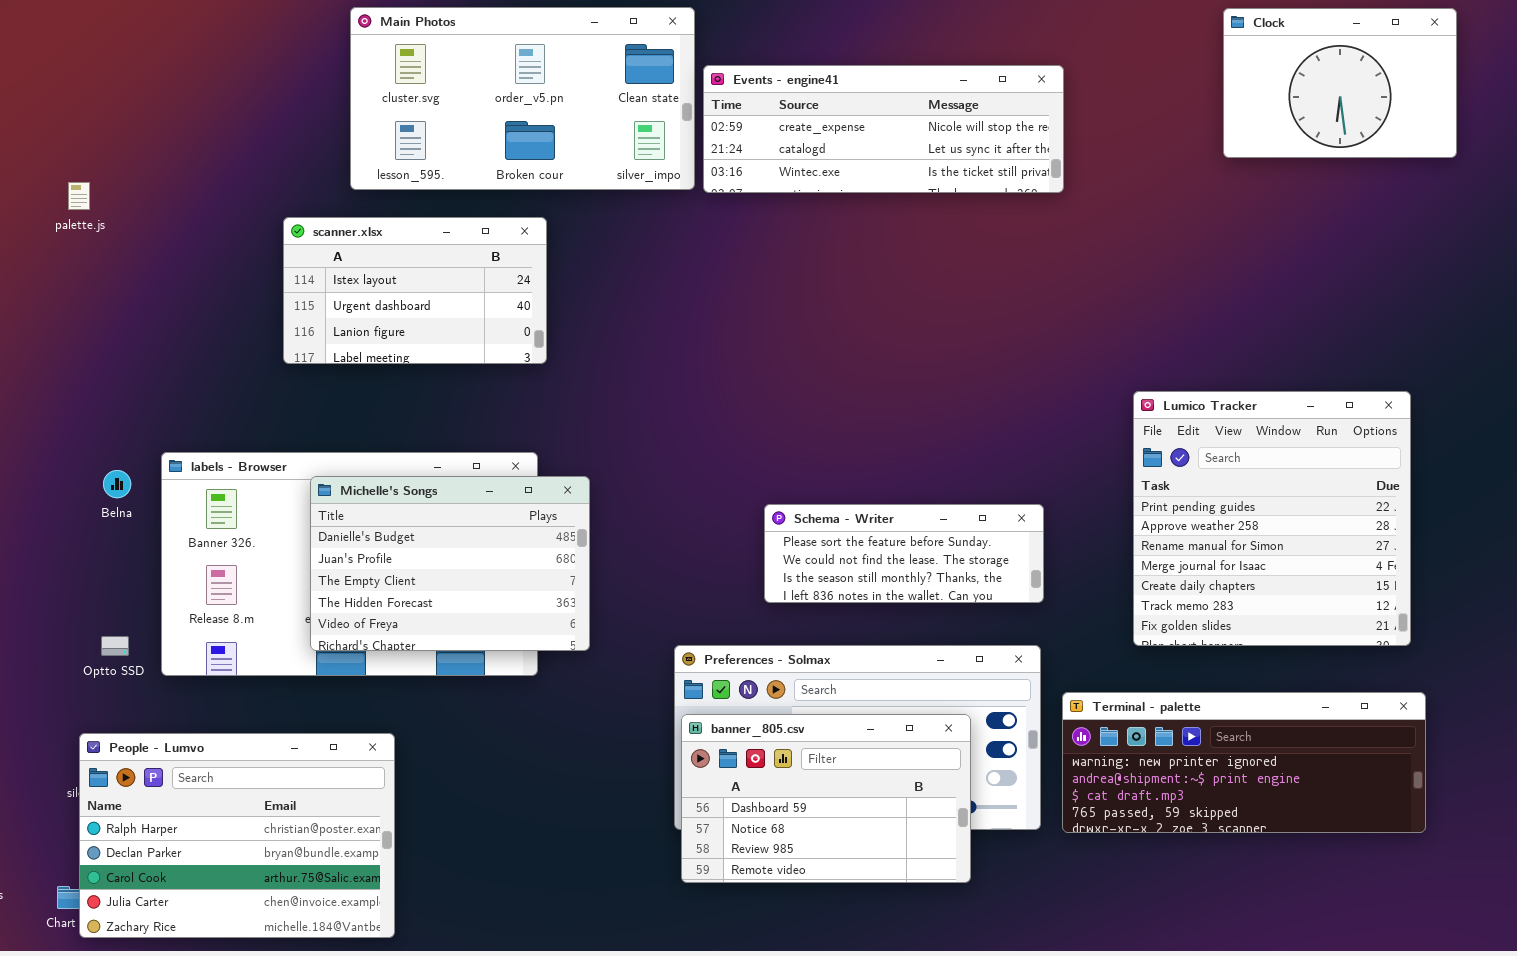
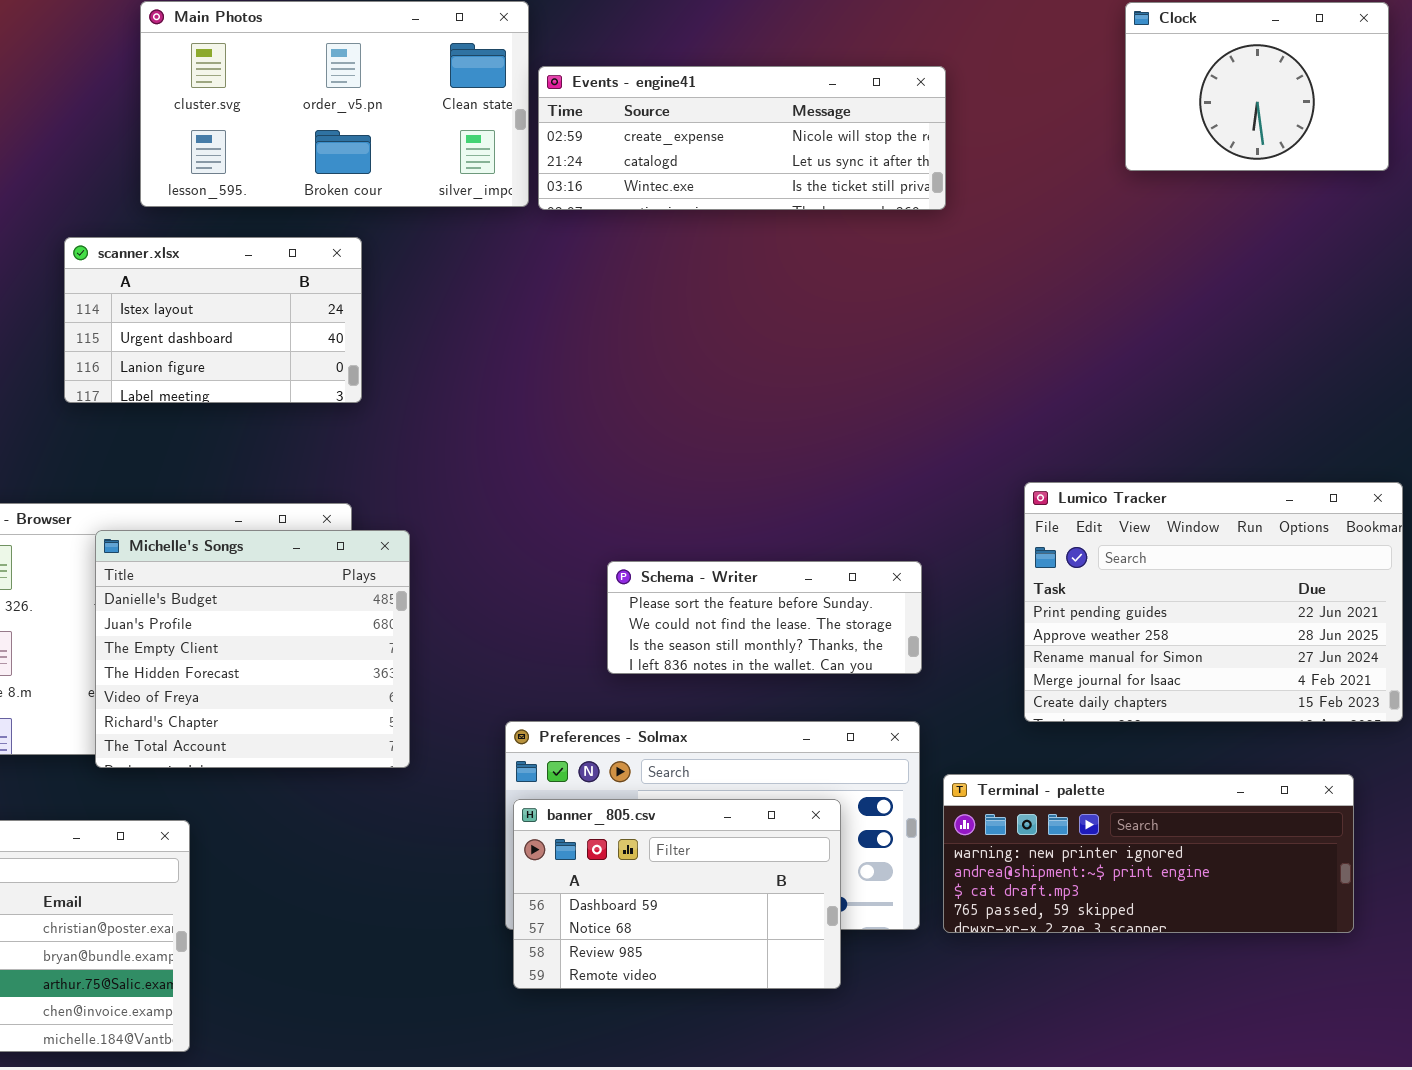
Lumico Tracker: [1133,391,1411,646] -> [1024,482,1403,722], resized
Michelle's Songs: [310,476,590,651] -> [95,530,410,768], resized

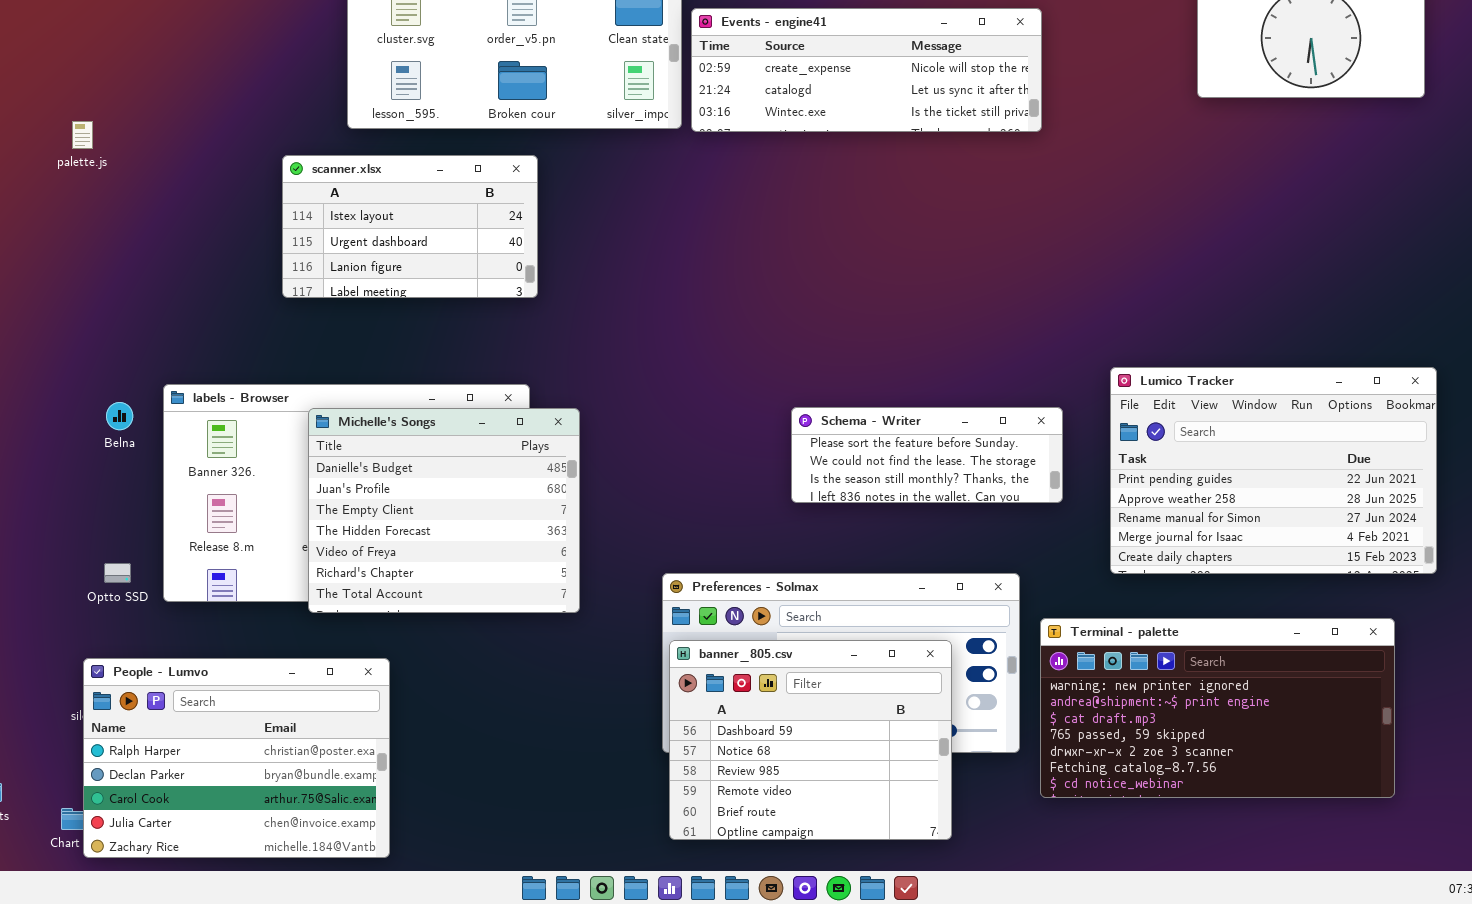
Schema - Writer: [607,561,922,674] -> [791,407,1063,503], moved
Terminal - palette: [943,774,1354,933] -> [1040,618,1395,798], resized
banner_805.csv: [513,799,841,989] -> [669,640,952,840], resized

